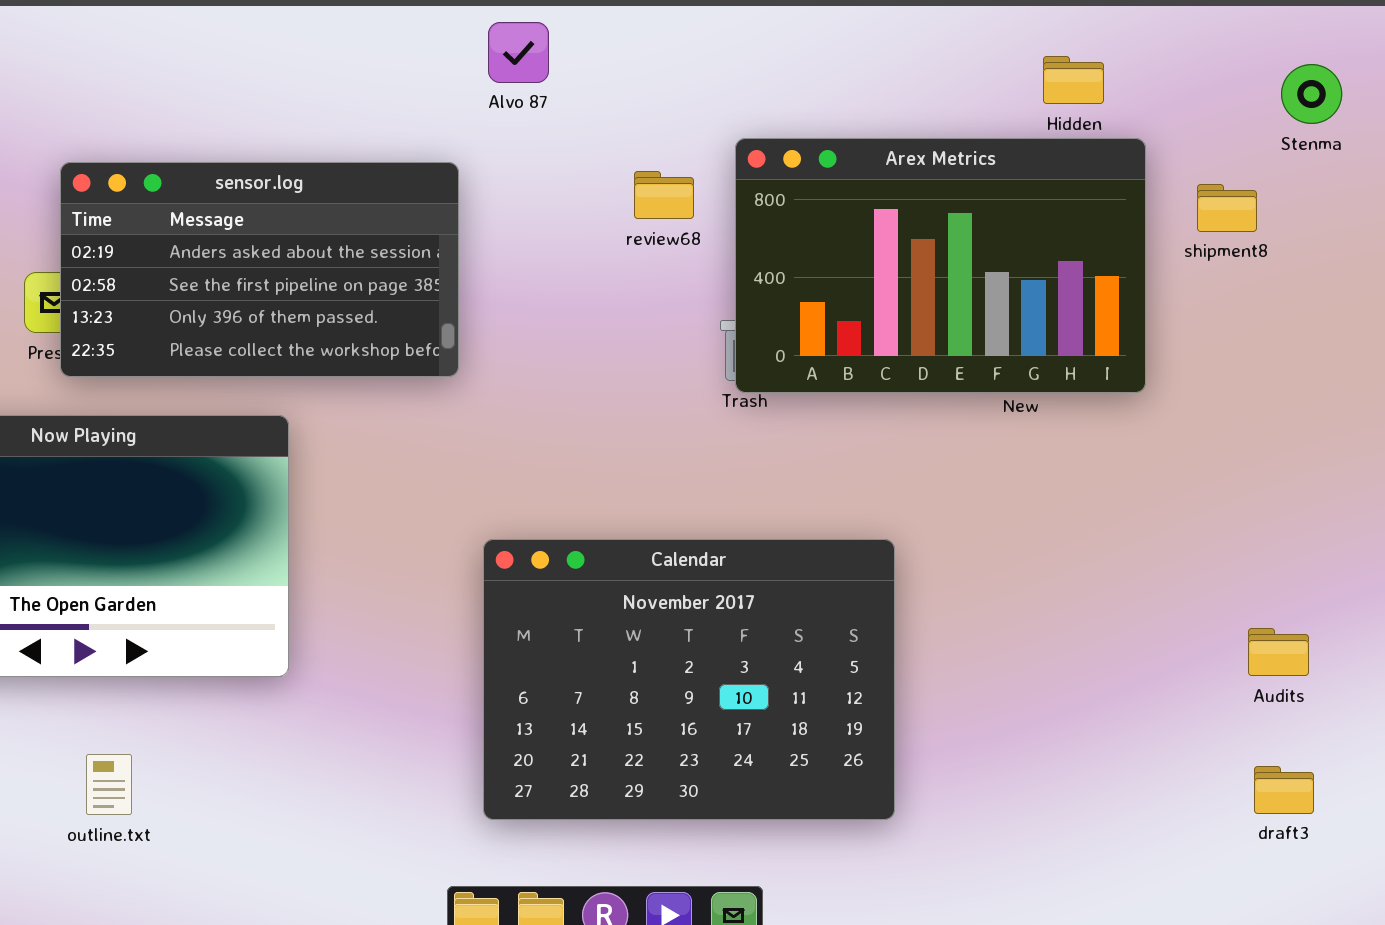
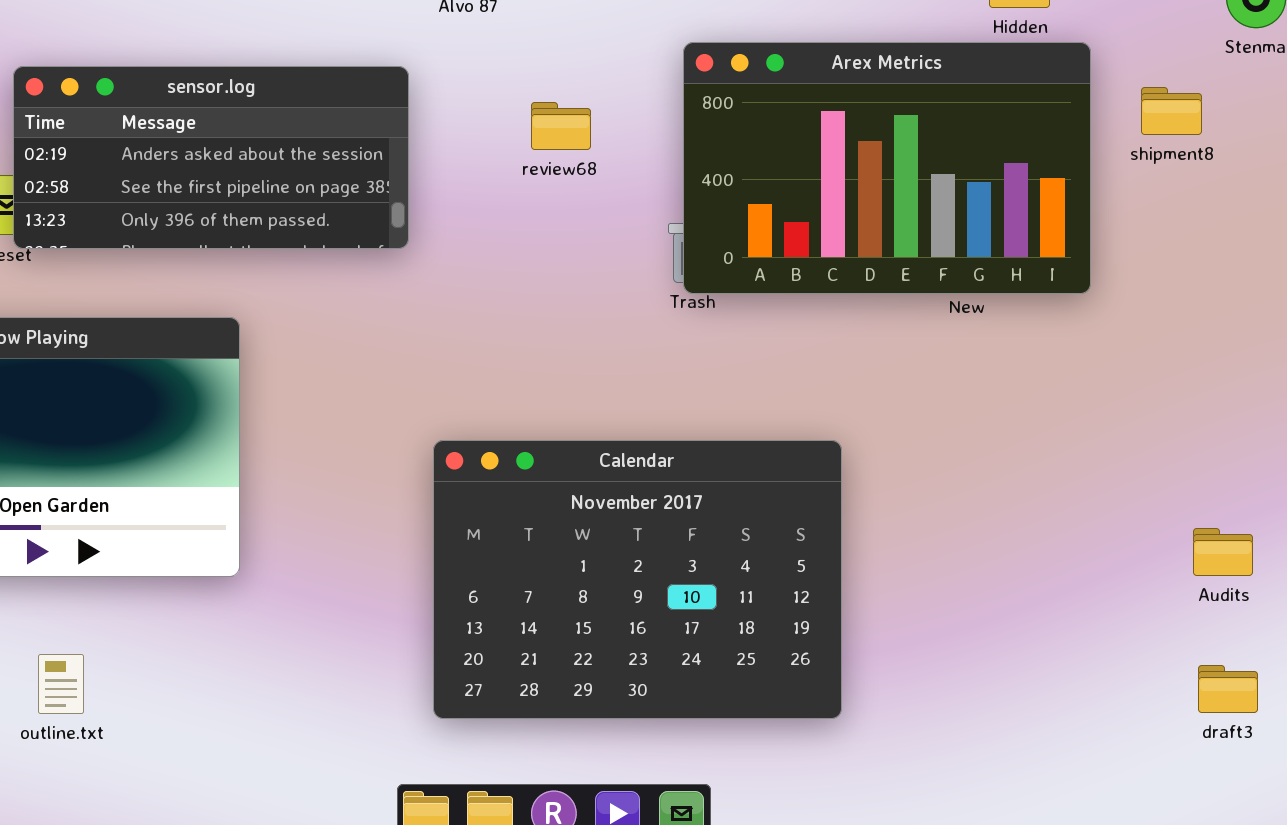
sensor.log: [60,162,459,377] -> [13,66,409,249], resized
review68: [634,171,694,219] -> [531,102,591,150], moved

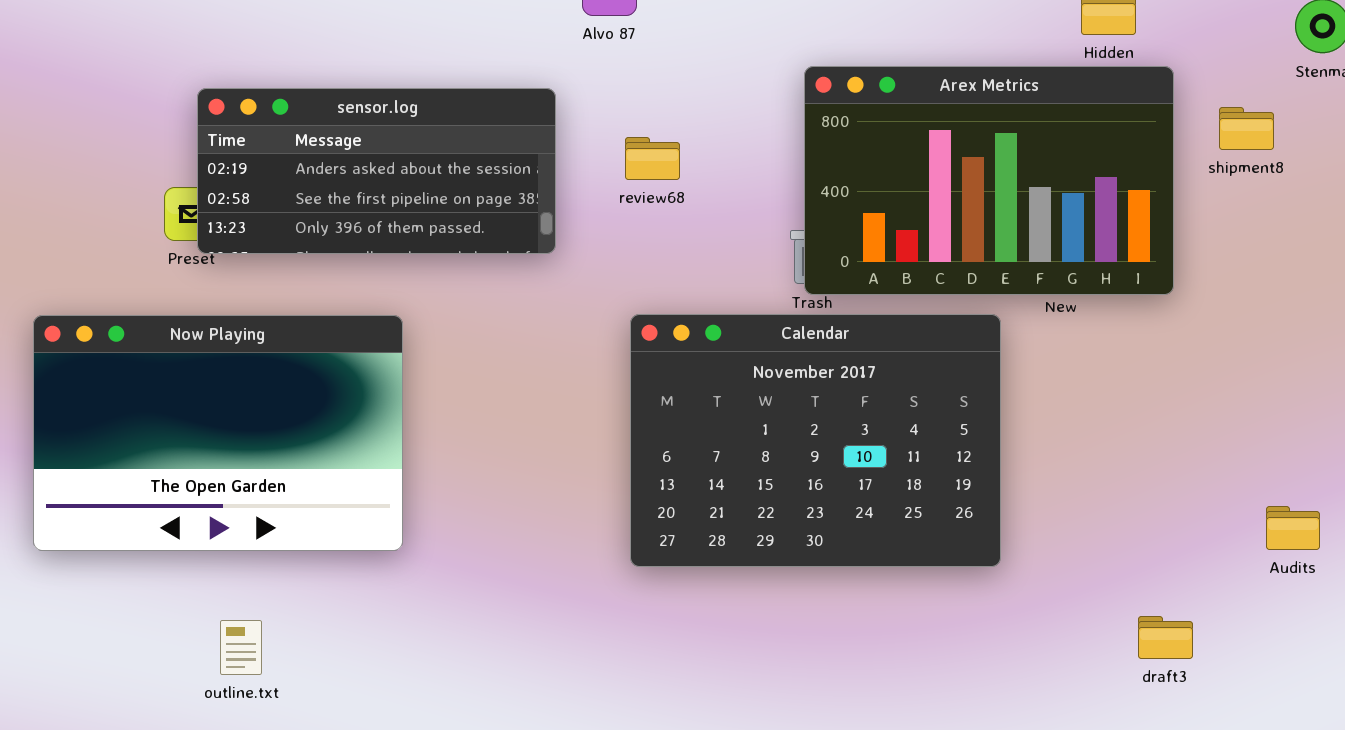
review68: [531,102,591,150] -> [625,137,680,180], moved
Calendar: [433,440,842,719] -> [630,314,1001,567], moved
draft3: [1198,665,1258,713] -> [1138,616,1193,659], moved

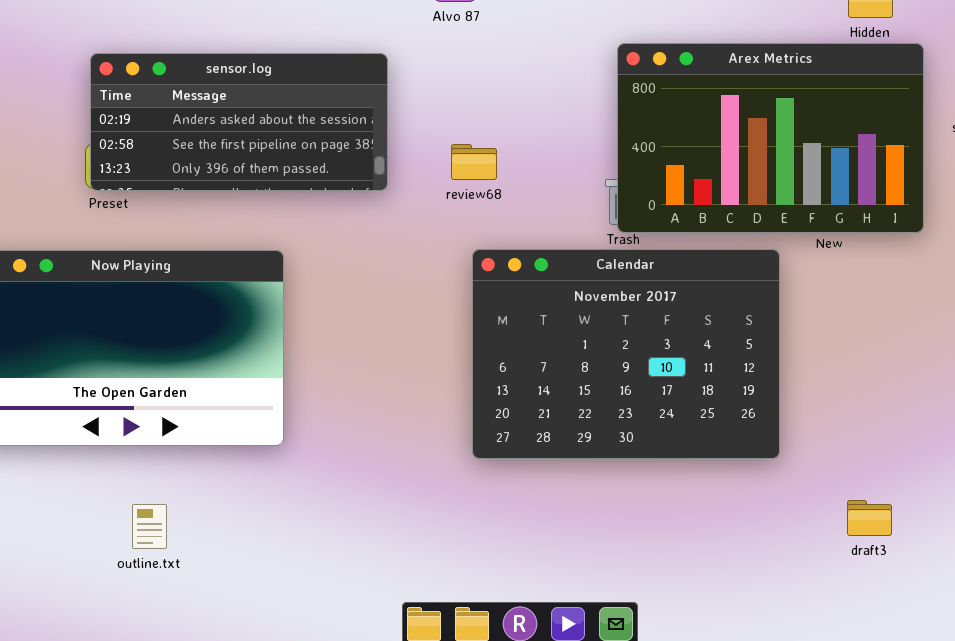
sensor.log: [197,88,556,254] -> [90,53,388,191], moved
review68: [625,137,680,180] -> [451,144,497,180], moved
draft3: [1138,616,1193,659] -> [847,500,892,536], moved

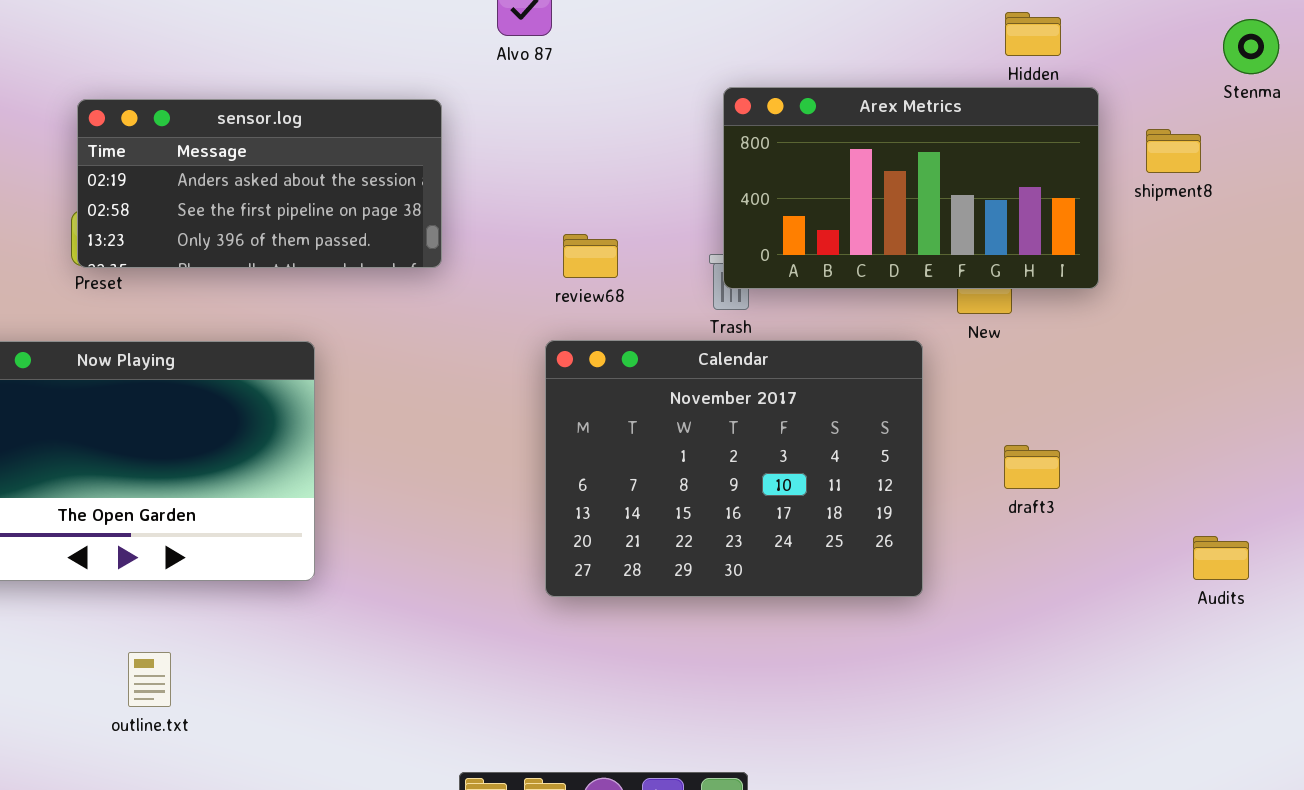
Arex Metrics: [617,43,924,233] -> [723,87,1099,289], resized
review68: [451,144,497,180] -> [563,234,618,278], moved
draft3: [847,500,892,536] -> [1004,445,1060,489], moved

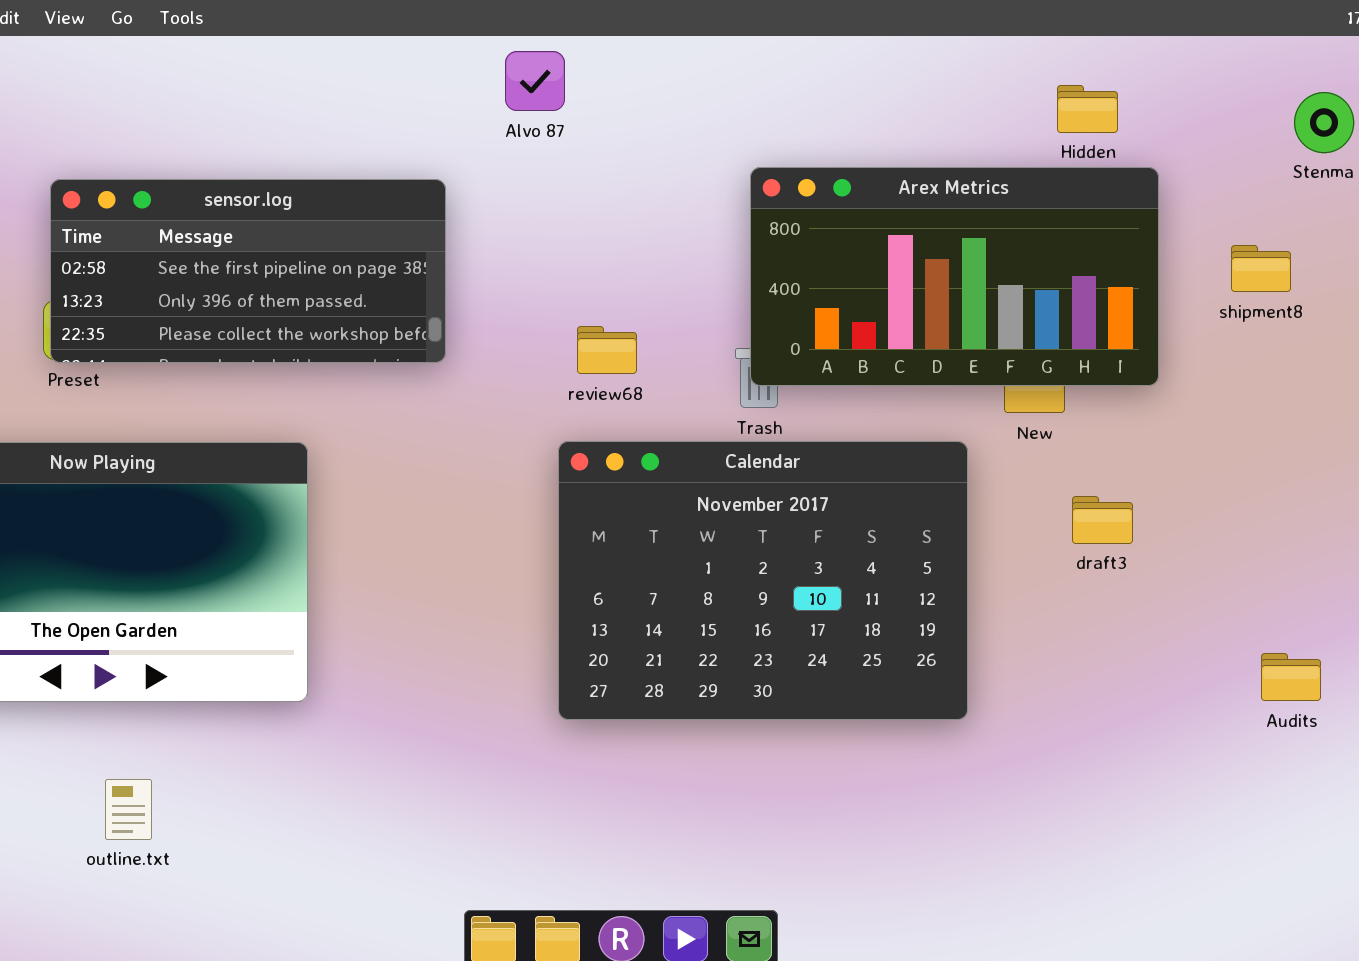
sensor.log: [77,99,442,268] -> [50,179,446,363], scrolled down 1 row
shipment8: [1146,129,1201,173] -> [1231,245,1291,292], moved
draft3: [1004,445,1060,489] -> [1072,496,1133,544], moved

